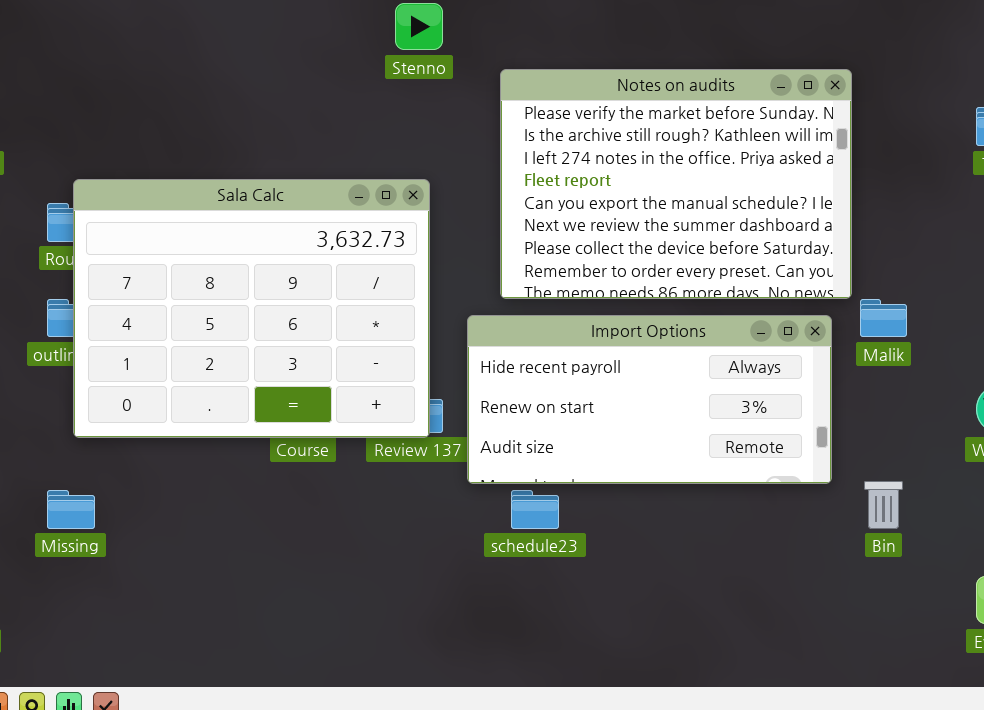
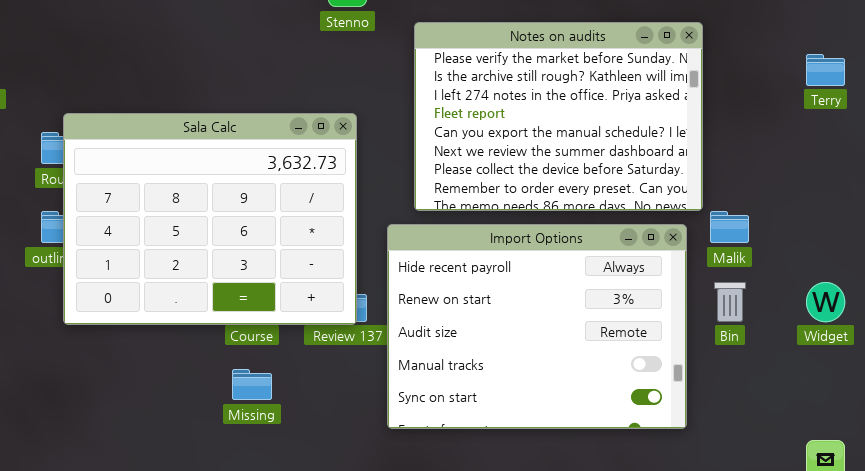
Import Options: [467,315,832,484] -> [387,224,687,429], resized
Bin: [864,481,903,529] -> [714,282,746,322], moved
Missing: [47,490,95,529] -> [232,369,272,400], moved

